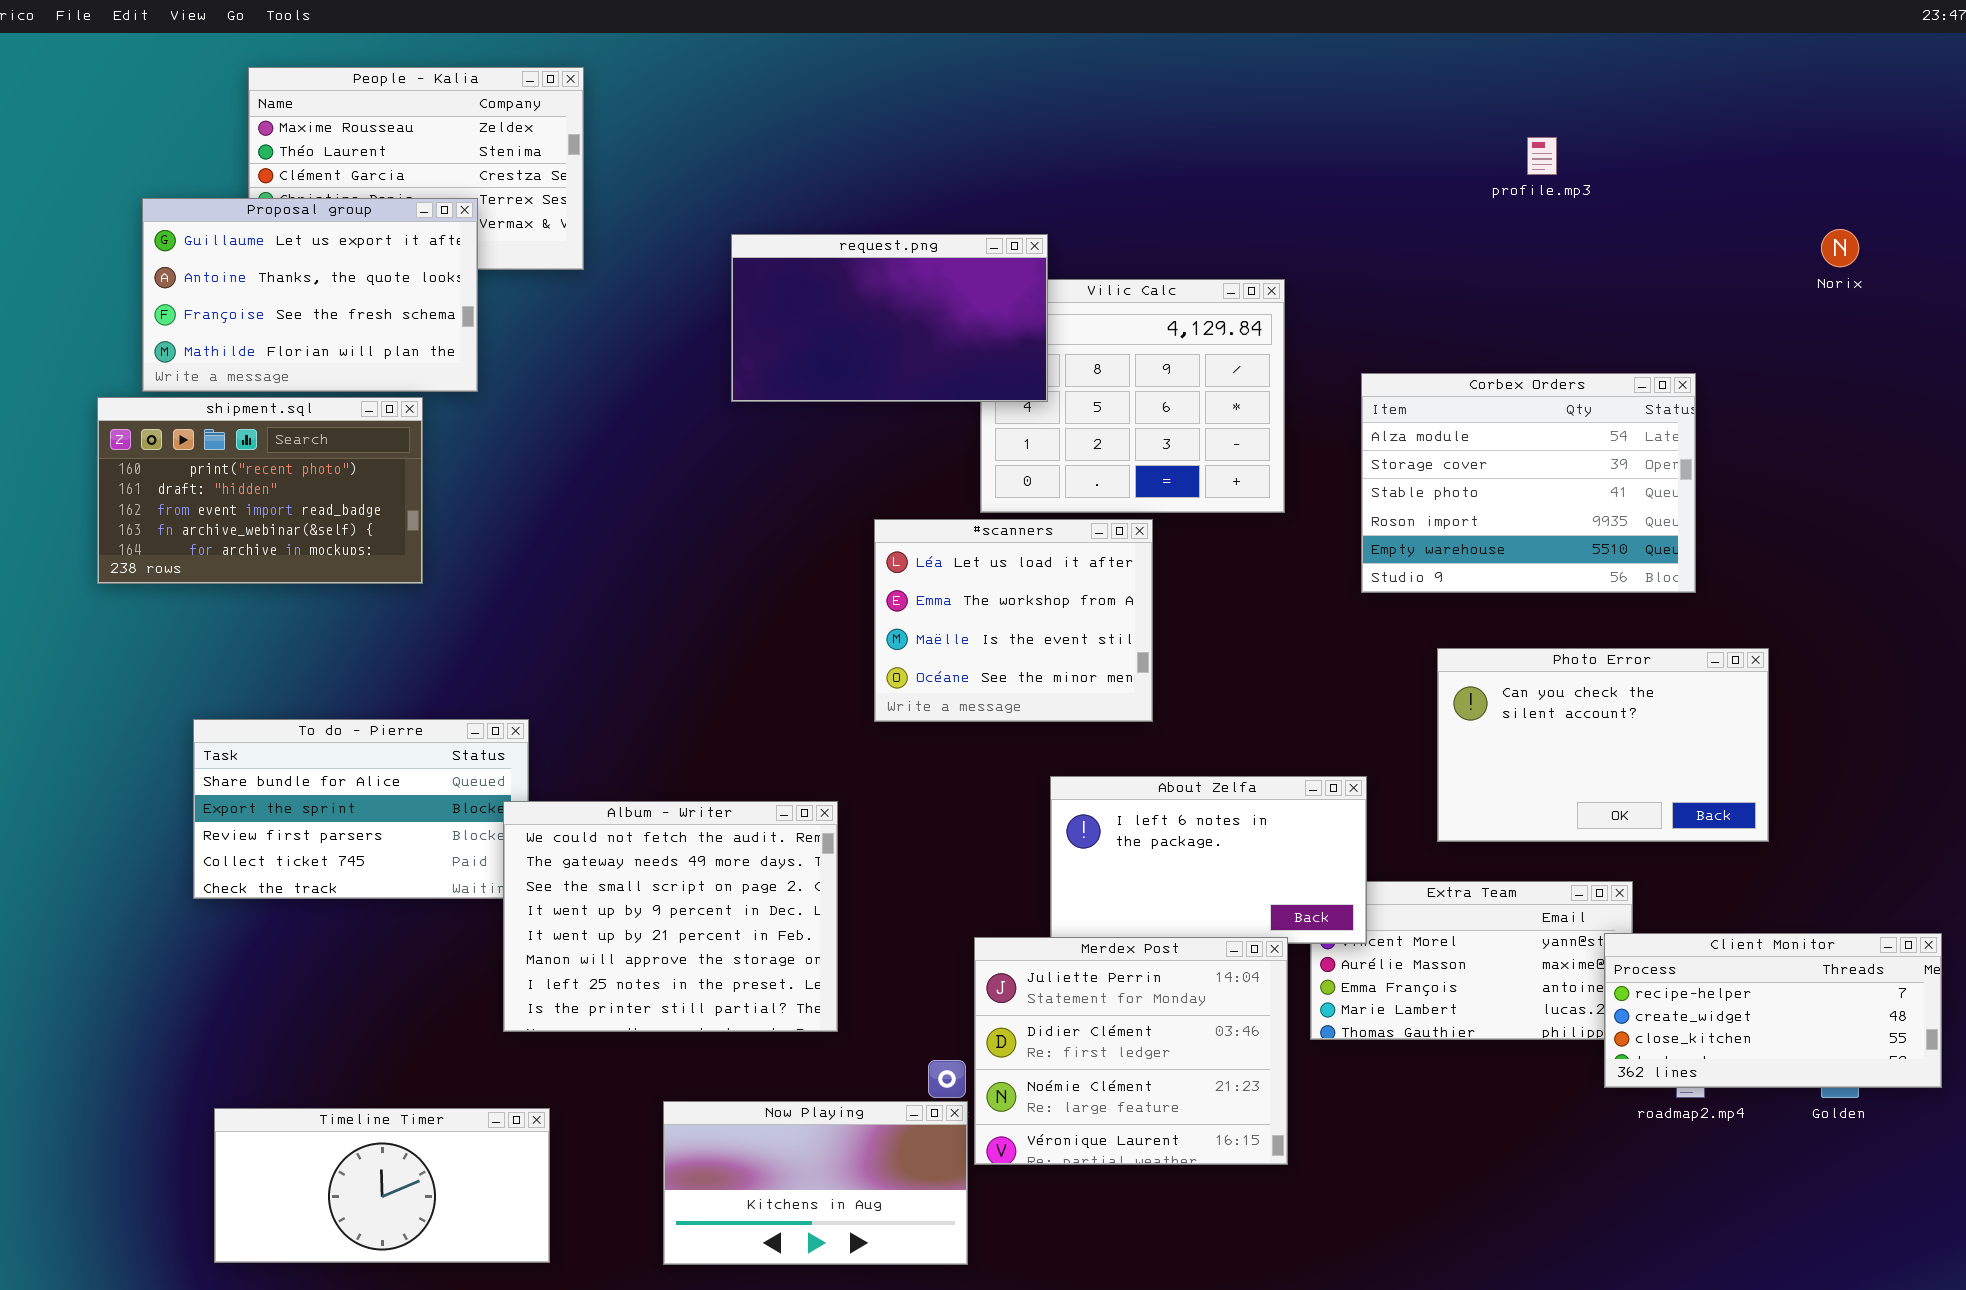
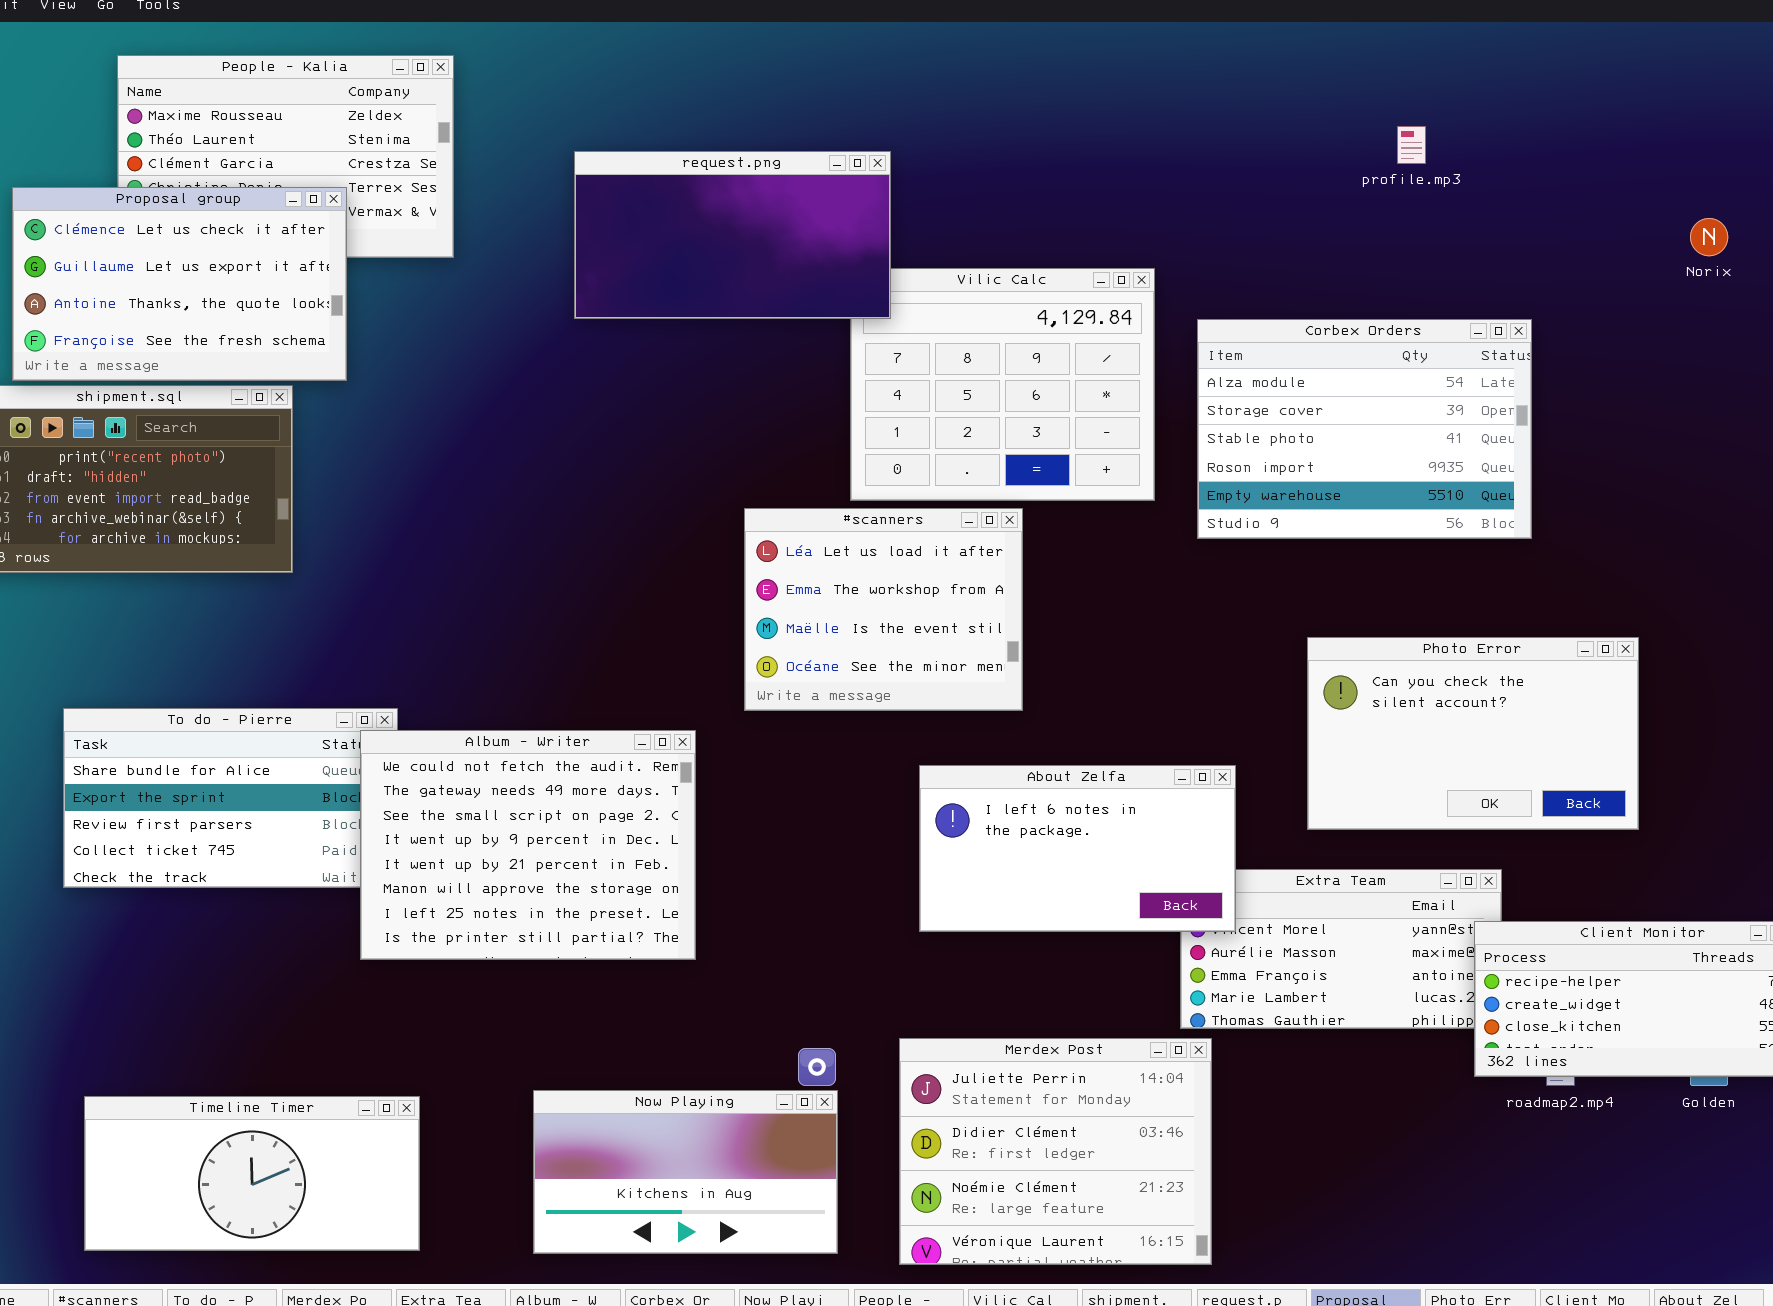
Proposal group: [142,198,478,392] -> [12,187,347,381], scrolled up 1 row
request.png: [731,234,1048,402] -> [574,151,891,319], moved
Corbex Orders: [1361,373,1696,593] -> [1197,319,1532,539], moved
Album - Writer: [503,801,838,1032] -> [360,730,696,960], moved
Merdex Post: [974,937,1288,1165] -> [899,1038,1212,1265], moved

